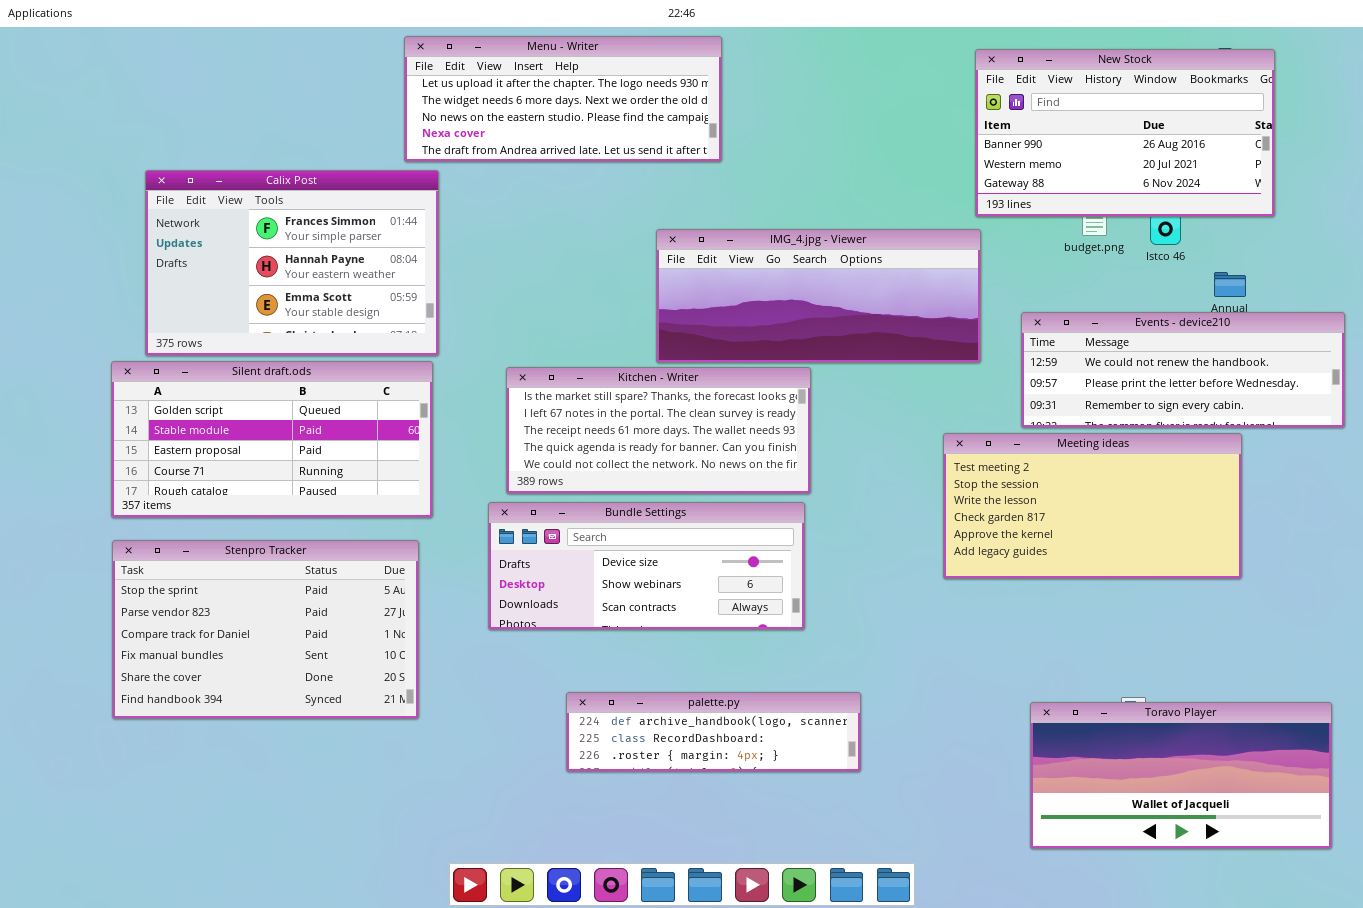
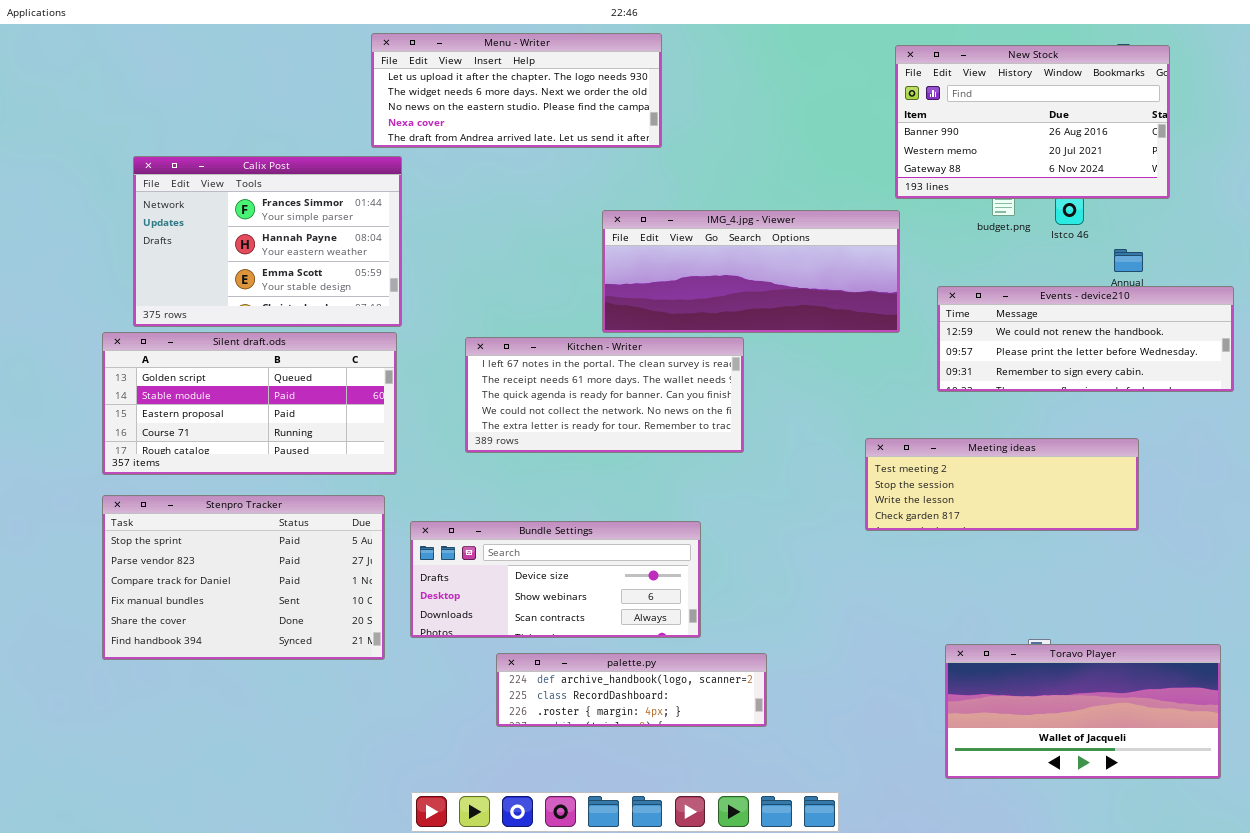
Kitchen - Writer: [506,367,811,494] -> [465,337,744,453], scrolled down 1 row
Meeting ideas: [943,433,1242,579] -> [865,438,1139,531], resized
Bundle Settings: [488,502,805,630] -> [410,521,701,638], moved
palette.py: [566,692,861,772] -> [496,653,767,727], moved

